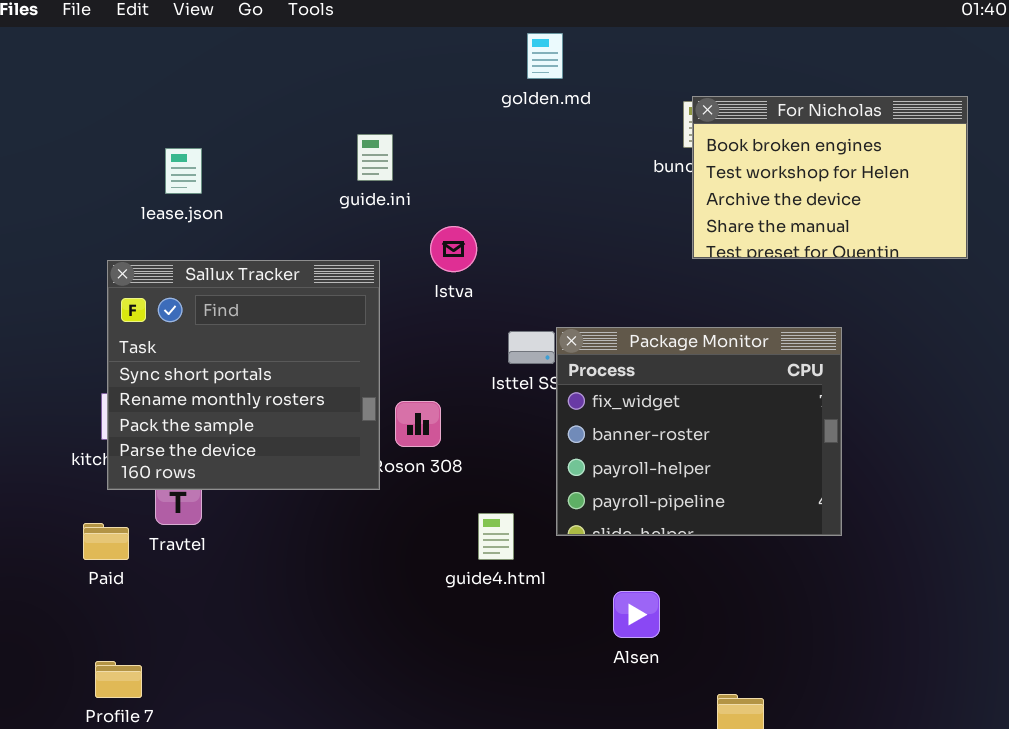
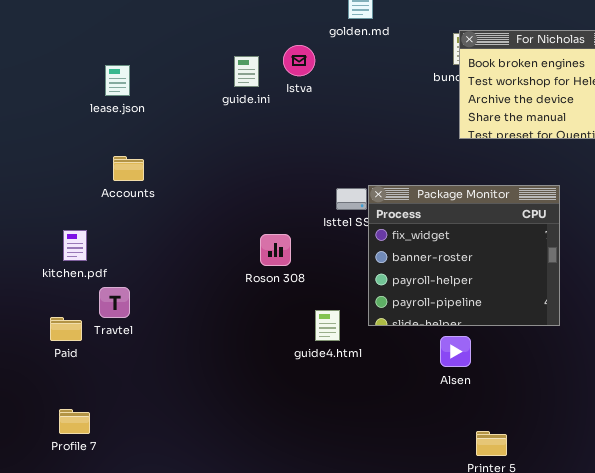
Istva: [430,226,477,272] -> [283,45,315,76], moved
Sallux Tracker: [107,260,380,490] -> none, closed
Alsen: [613,591,660,638] -> [440,336,471,367], moved

